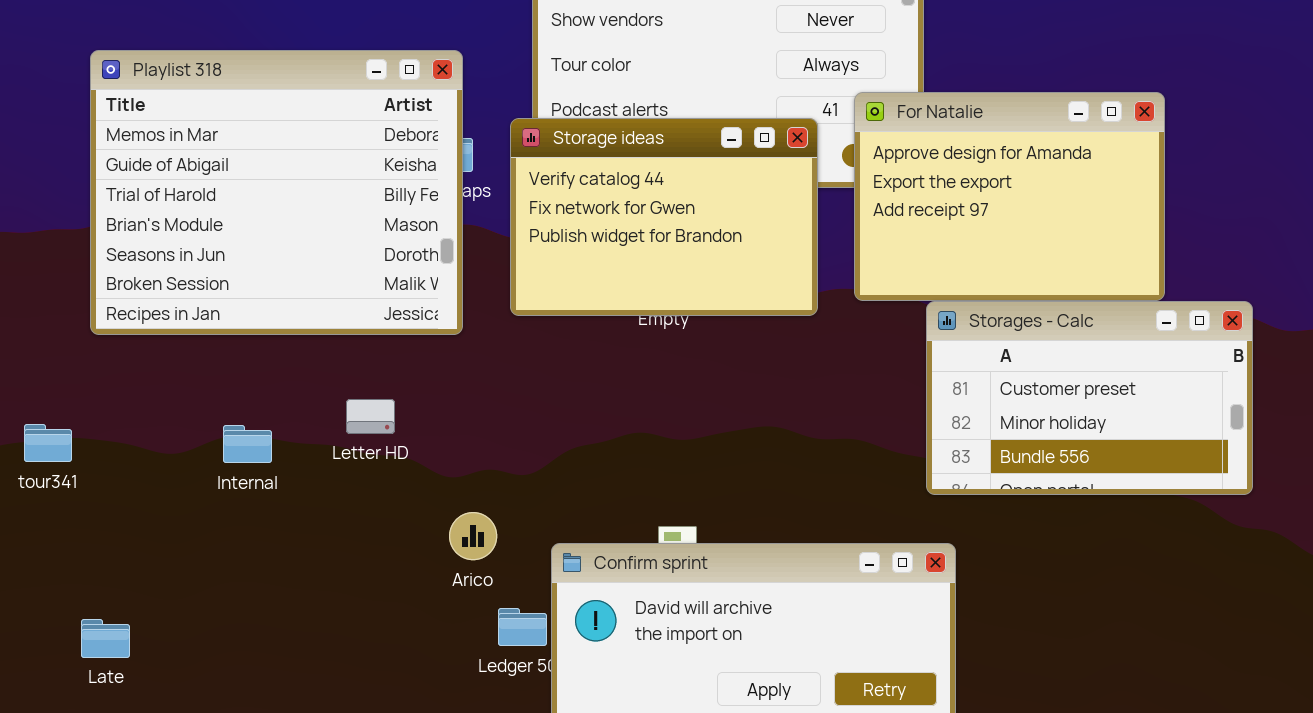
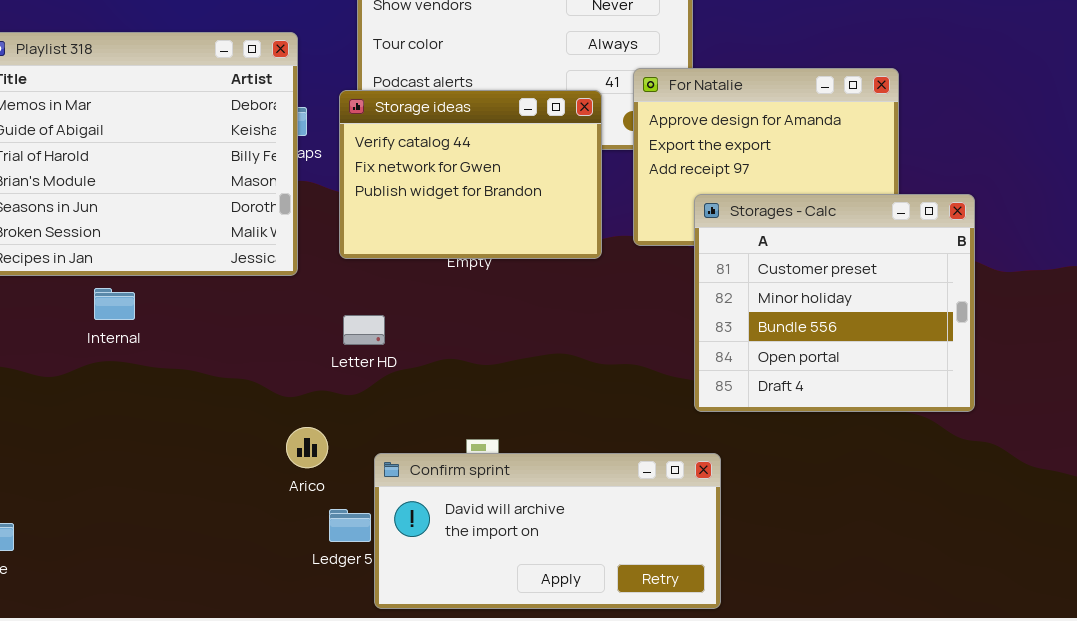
Storages - Calc: [926,301,1253,495] -> [694,194,975,412], resized
Letter HD: [346,399,395,434] -> [343,315,385,345], moved
Internal: [223,425,272,463] -> [94,288,135,320], moved

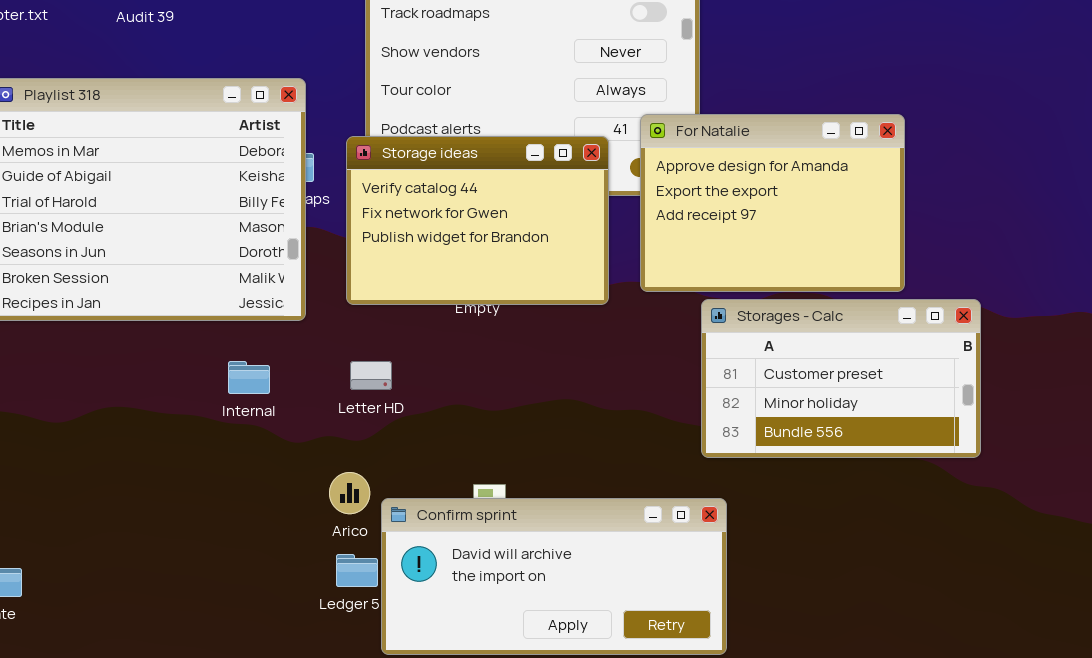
Storages - Calc: [694,194,975,412] -> [701,299,981,458], resized
Internal: [94,288,135,320] -> [228,361,270,394], moved
Arico: [286,427,328,468] -> [329,472,370,514], moved

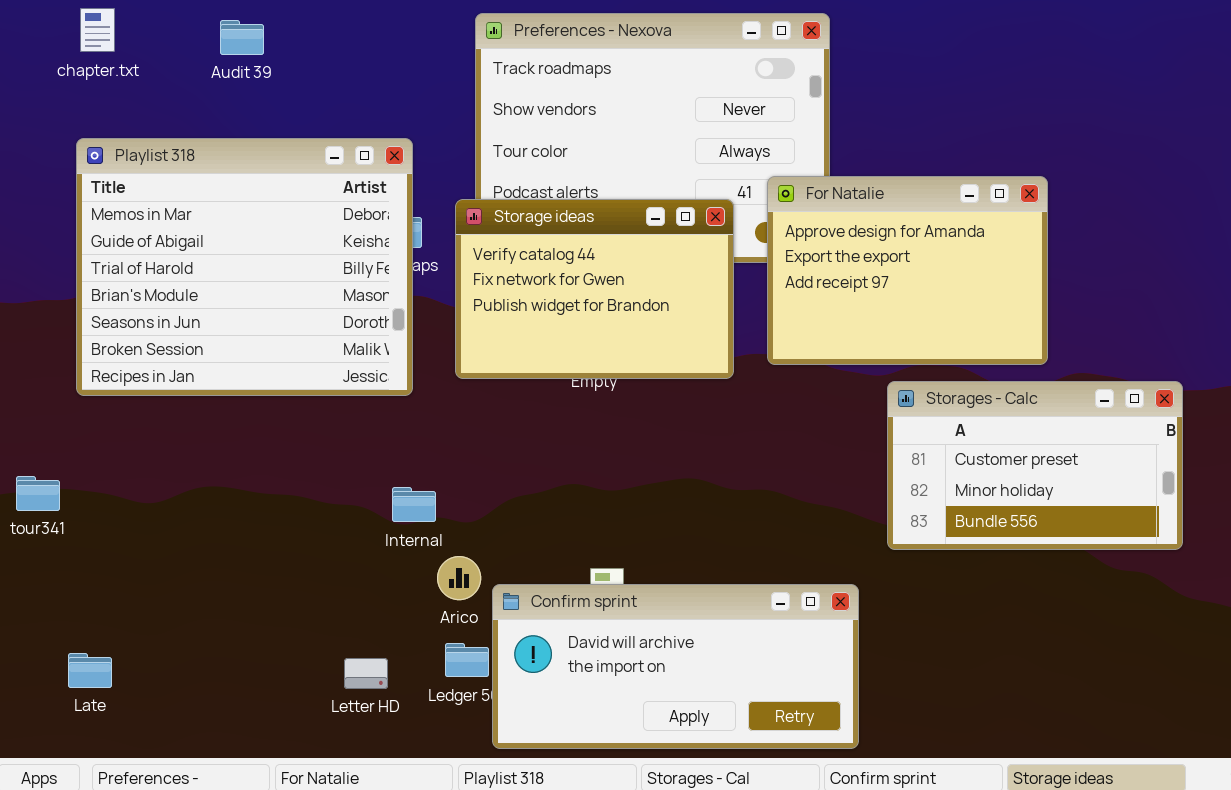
Storages - Calc: [701,299,981,458] -> [887,381,1183,550], moved
Internal: [228,361,270,394] -> [392,487,436,522], moved
Letter HD: [350,361,392,390] -> [344,658,388,689], moved

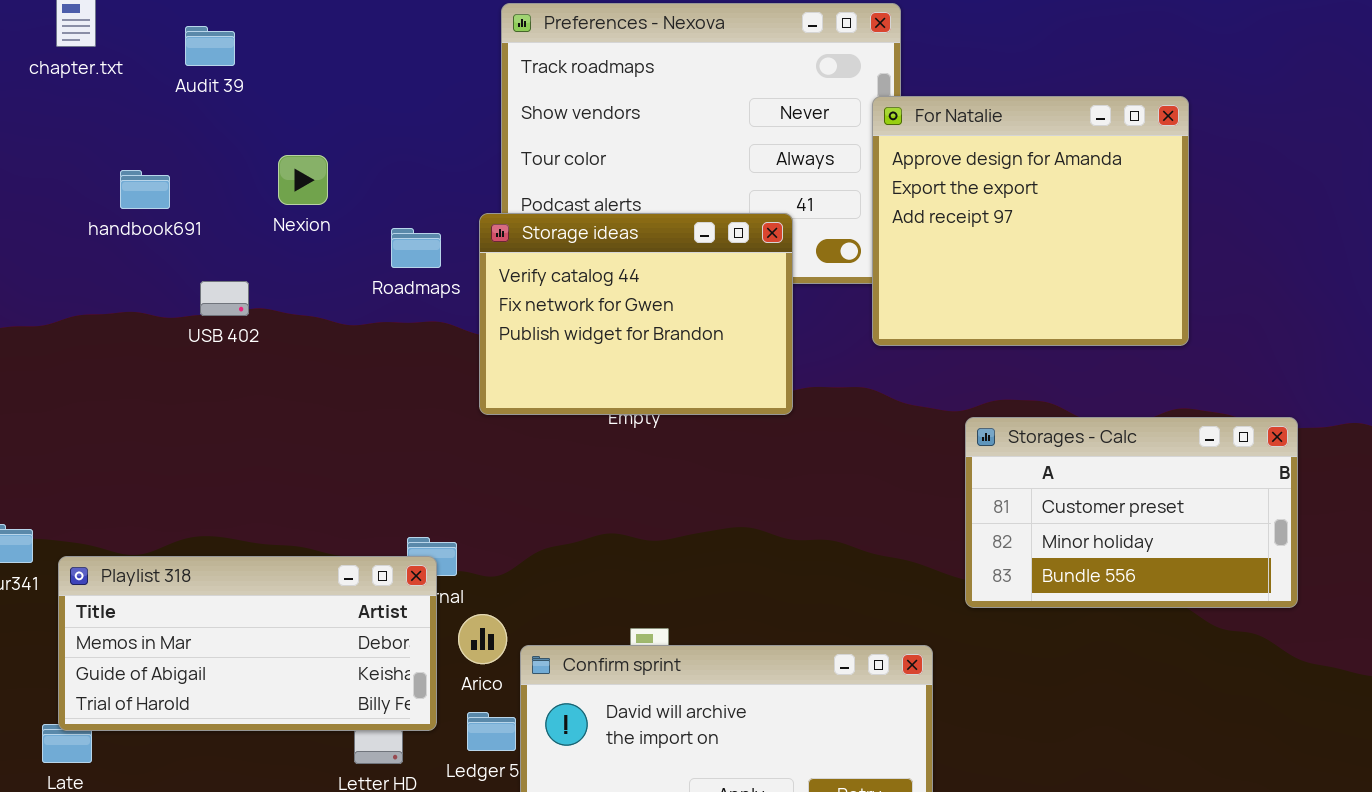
Audit 39: [220,20,264,55] -> [185,26,235,66], moved
Playlist 318: [76,138,413,396] -> [58,556,437,731], moved, resized
For Natalie: [767,176,1048,365] -> [872,96,1189,346], moved, resized

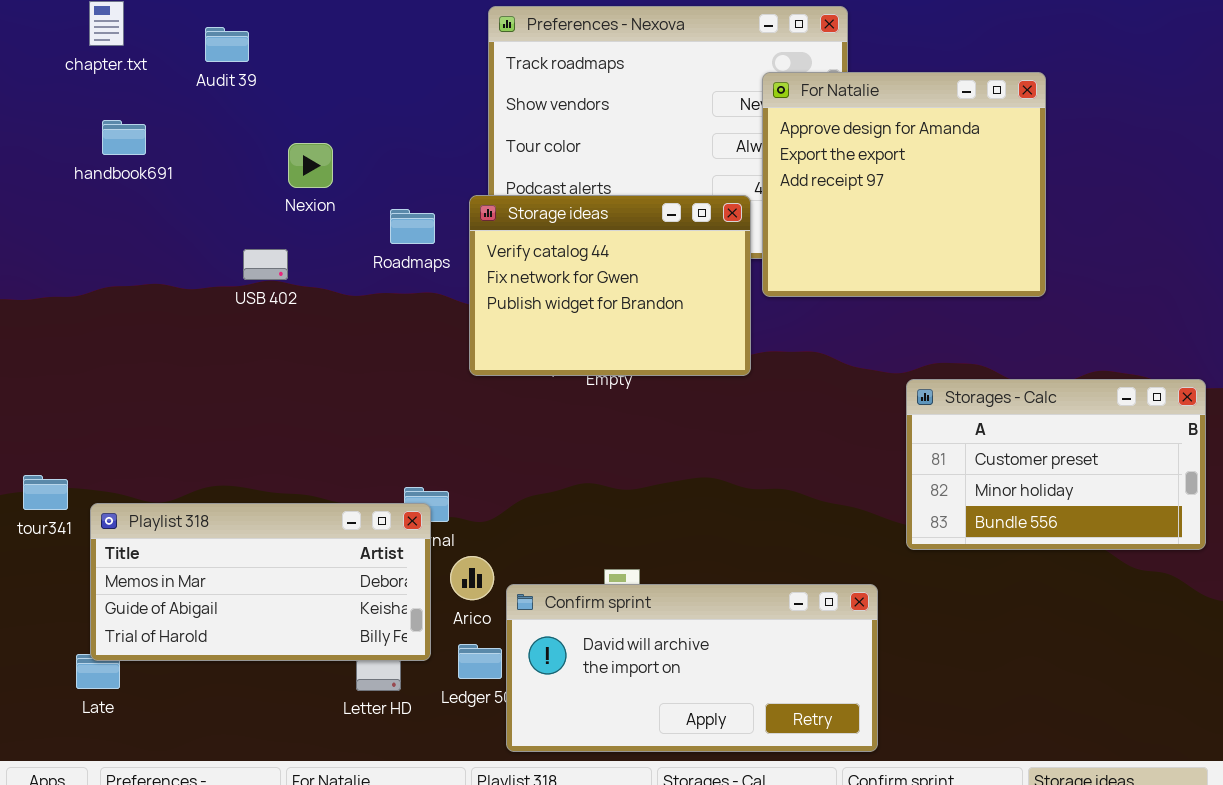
For Natalie: [872,96,1189,346] -> [762,72,1046,297], moved
handbook691: [120,170,170,209] -> [102,120,146,155], moved
USB 402: [200,281,249,316] -> [243,249,288,280], moved

